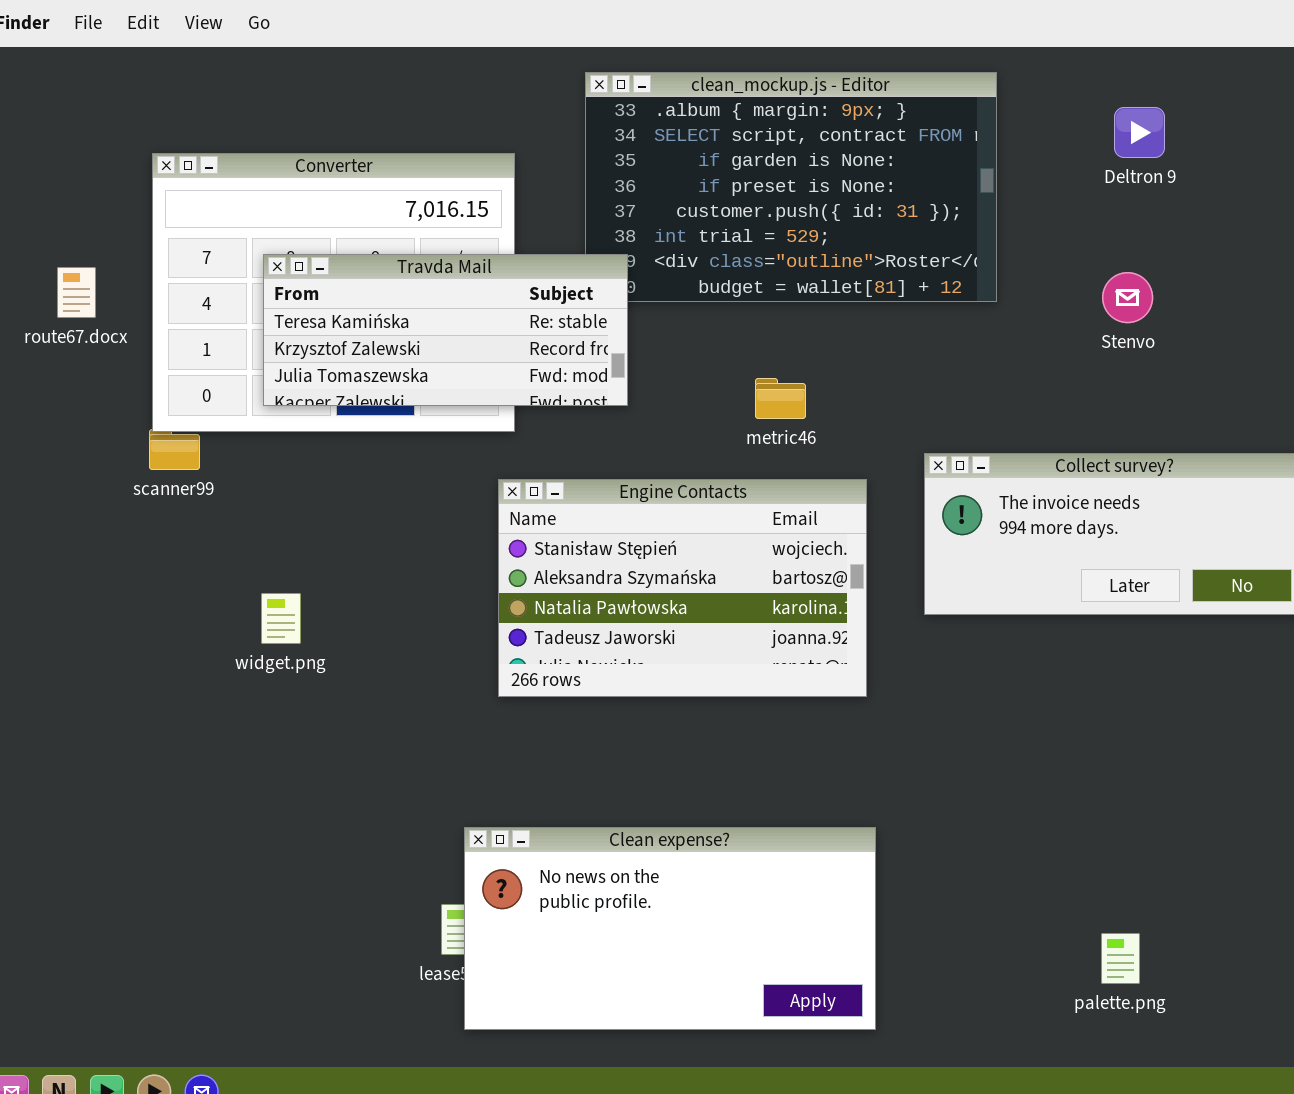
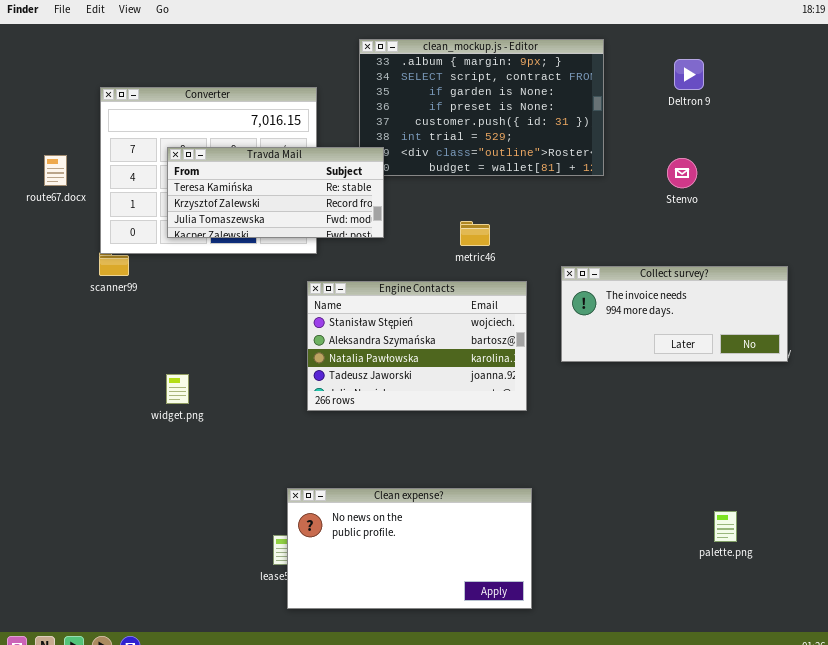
widget.png: [261,593,301,644] -> [166,374,189,404], moved
palette.png: [1101,933,1140,984] -> [714,511,737,542], moved

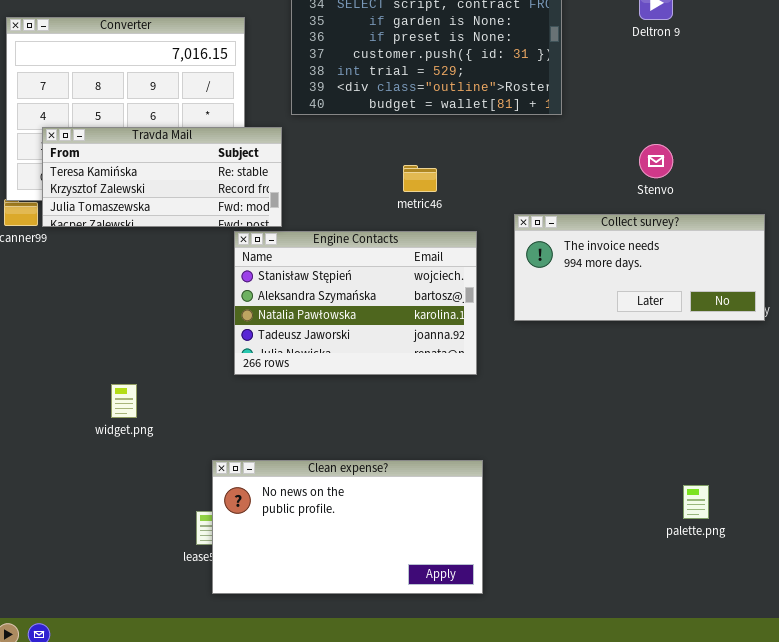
Travda Mail: [167,147,384,238] -> [42,127,282,227], moved
Stenvo: [667,158,697,188] -> [639,144,673,178], moved
widget.png: [166,374,189,404] -> [111,384,137,418], moved

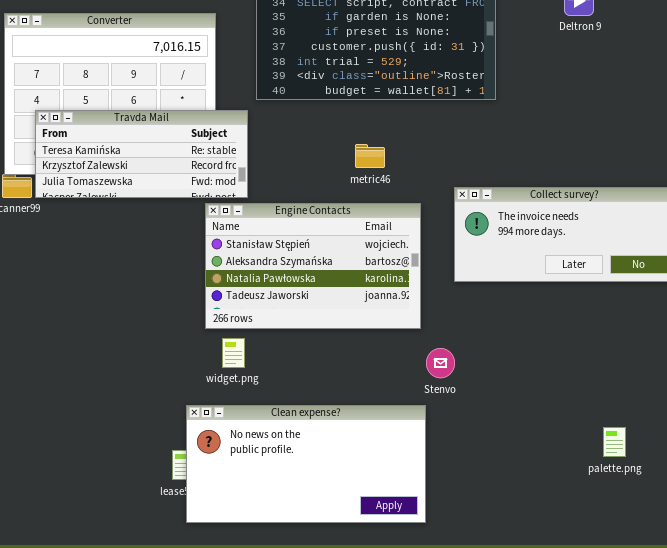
Stenvo: [639,144,673,178] -> [426,348,455,378], moved
widget.png: [111,384,137,418] -> [222,338,245,368], moved

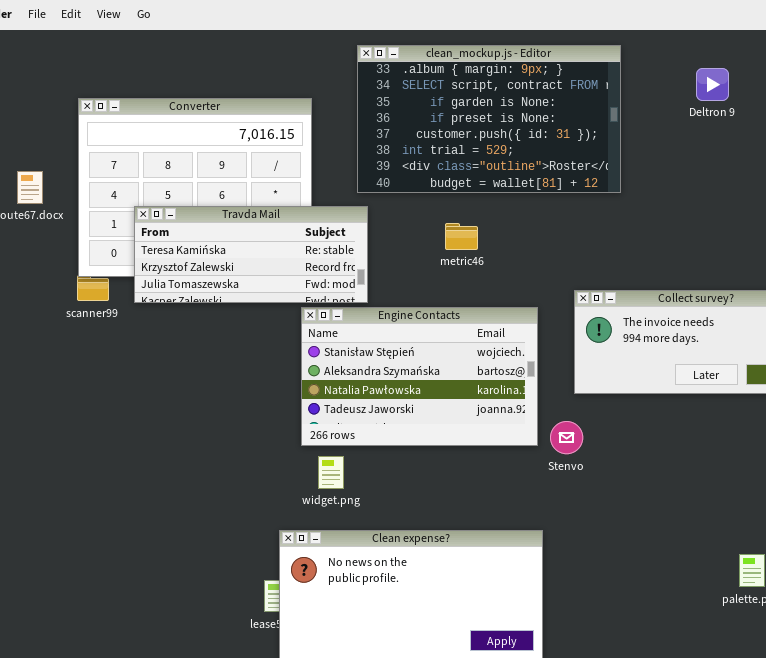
Travda Mail: [35,110,248,198] -> [134,206,368,303], moved
metric46: [355,144,385,168] -> [445,223,478,250], moved
Stenvo: [426,348,455,378] -> [550,421,583,454], moved

